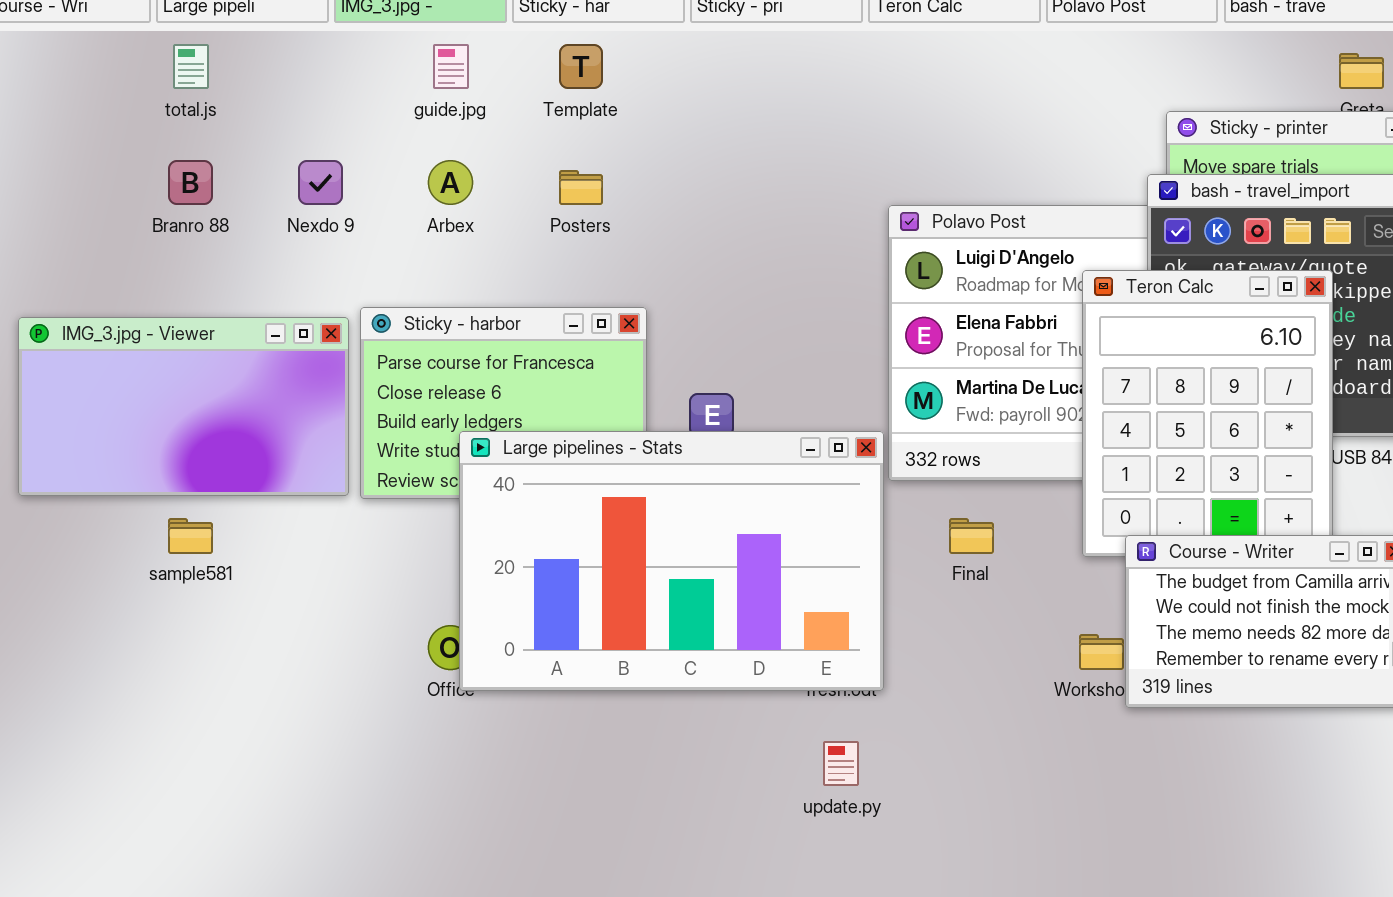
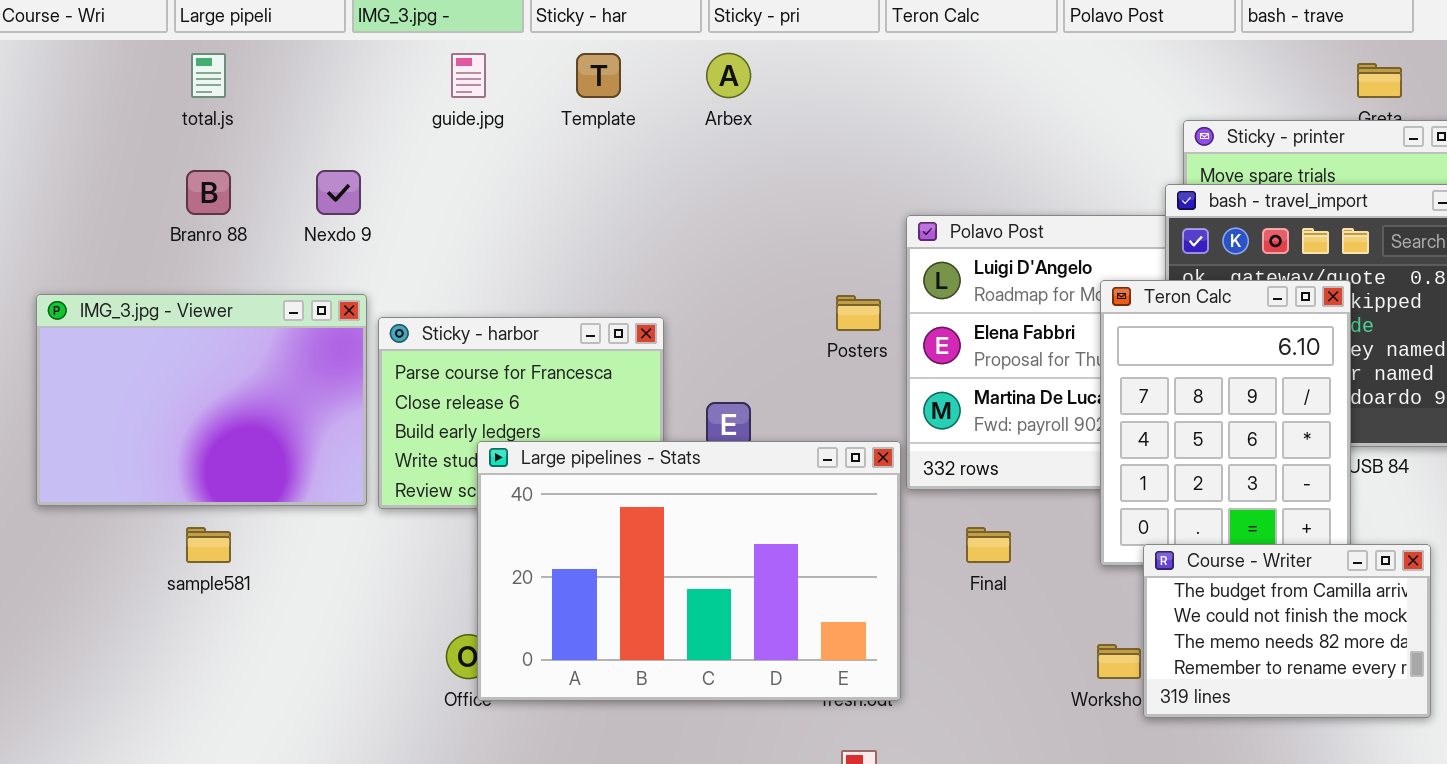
Arbex: [428,160,473,205] -> [706,53,751,98], moved
Posters: [559,170,603,205] -> [836,295,881,331], moved
IMG_3.jpg - Viewer: [18,317,349,496] -> [36,294,367,506], resized

